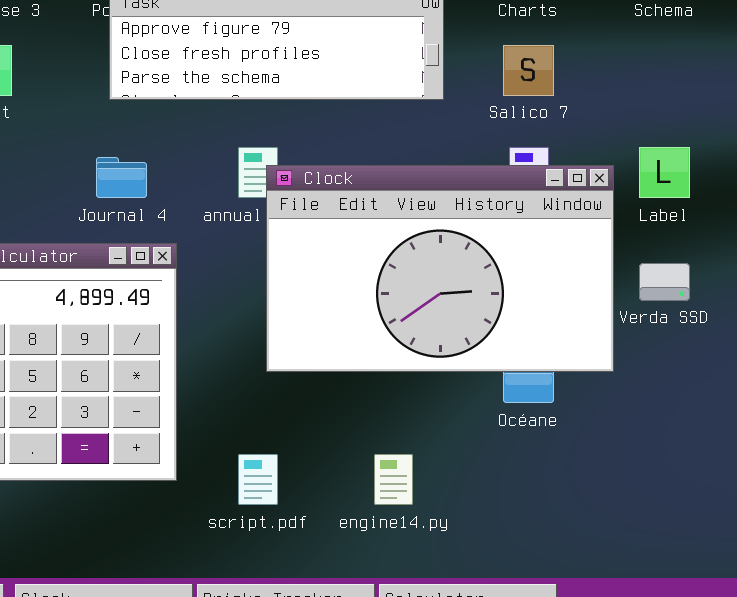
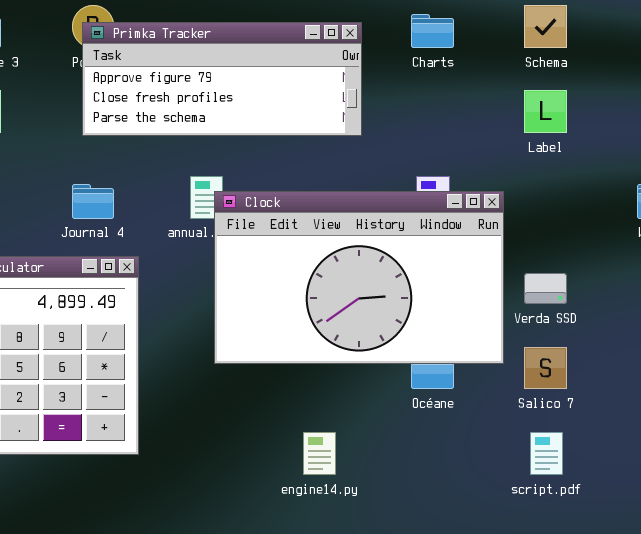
Salico 7: [503,45,554,96] -> [524,347,567,389], moved
Label: [639,147,690,198] -> [524,90,567,133], moved
script.pdf: [238,454,278,505] -> [530,432,563,475], moved

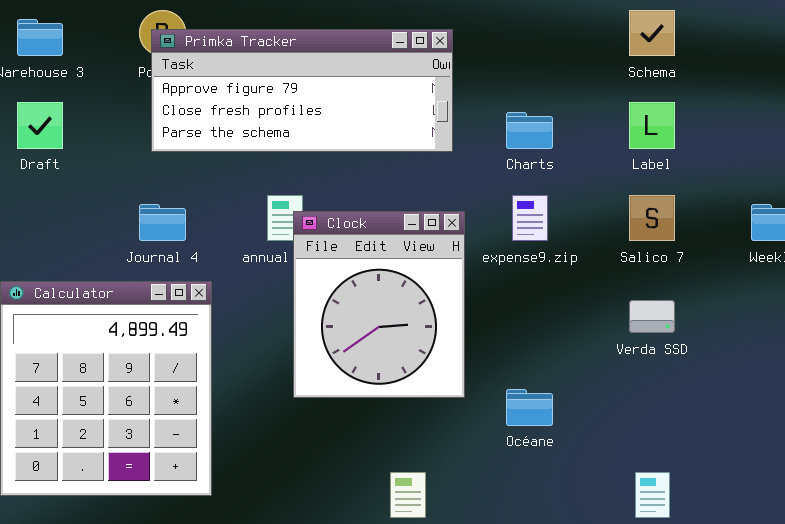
Charts: [411,14,454,48] -> [506,112,553,149], moved
Clock: [214,191,504,364] -> [293,211,465,398], resized
Salico 7: [524,347,567,389] -> [629,195,675,241], moved

